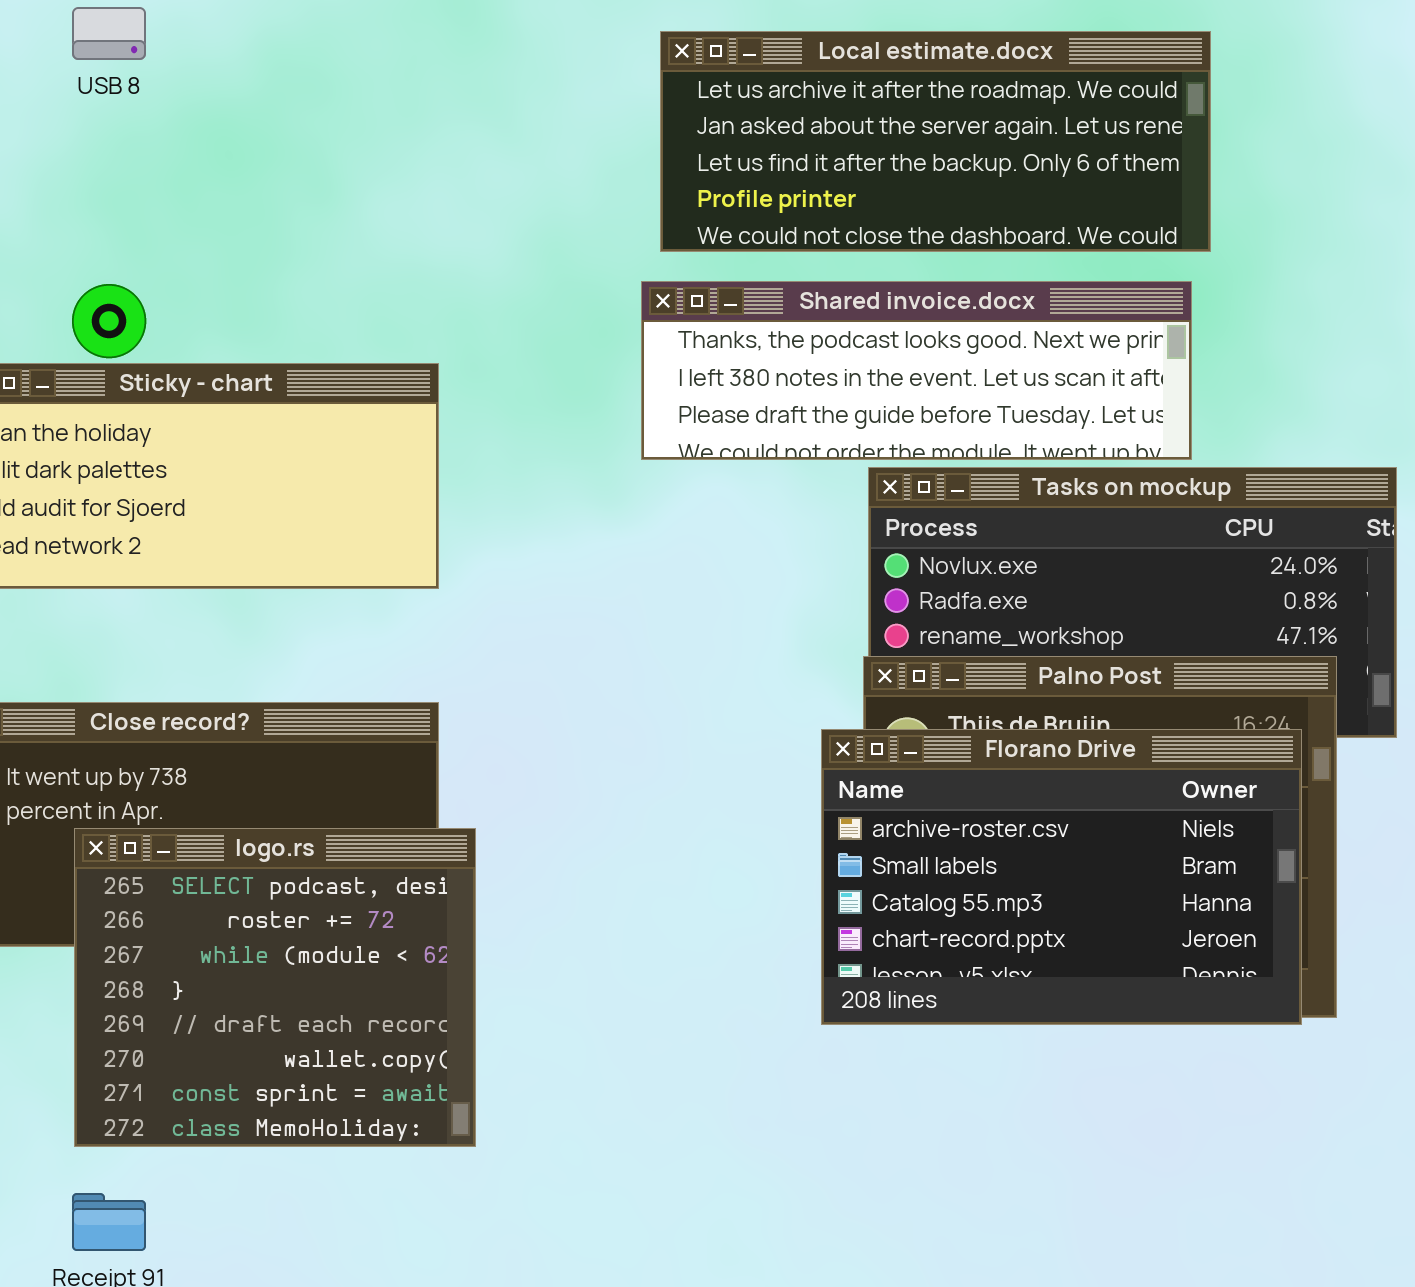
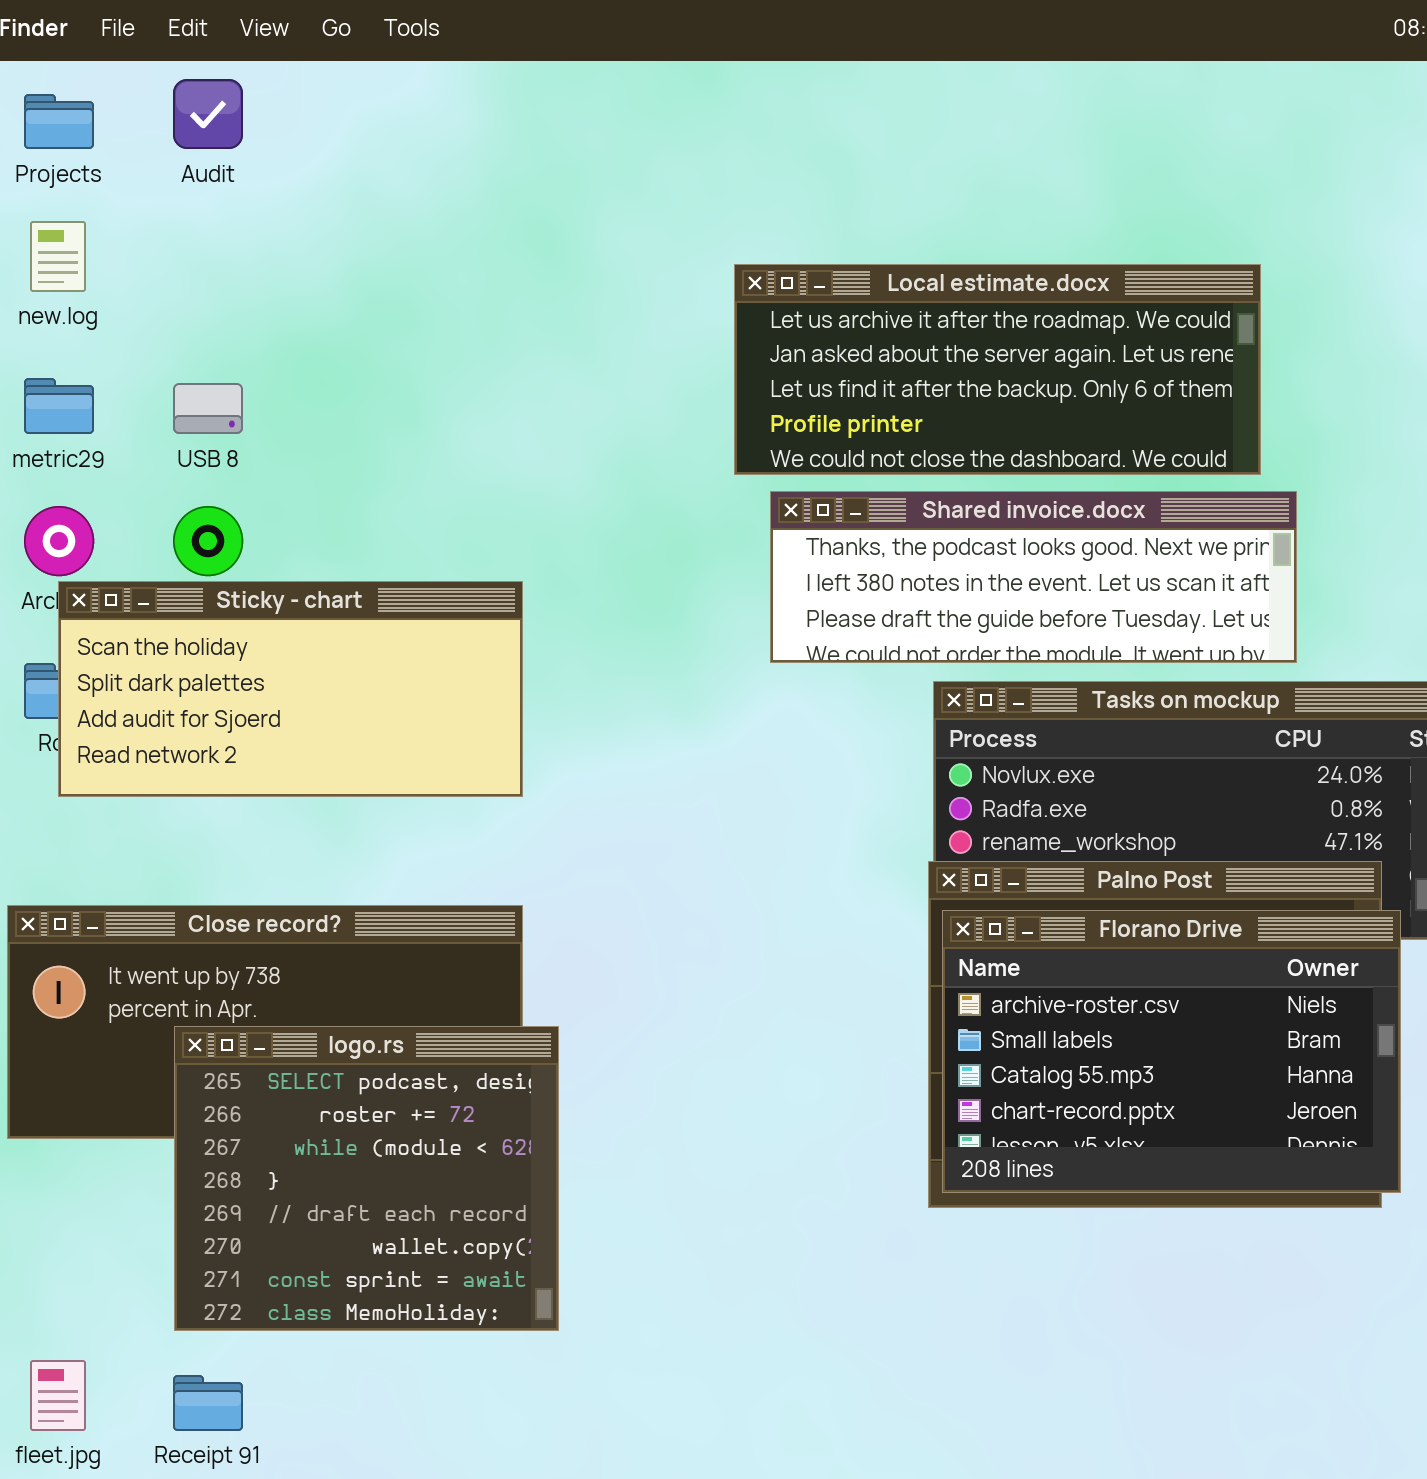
USB 8: [72,7,146,60] -> [173,383,243,434], moved
Shared invoice.docx: [641,281,1192,460] -> [770,491,1297,663], moved
Florano Drive: [821,729,1302,1025] -> [942,910,1401,1193], moved

